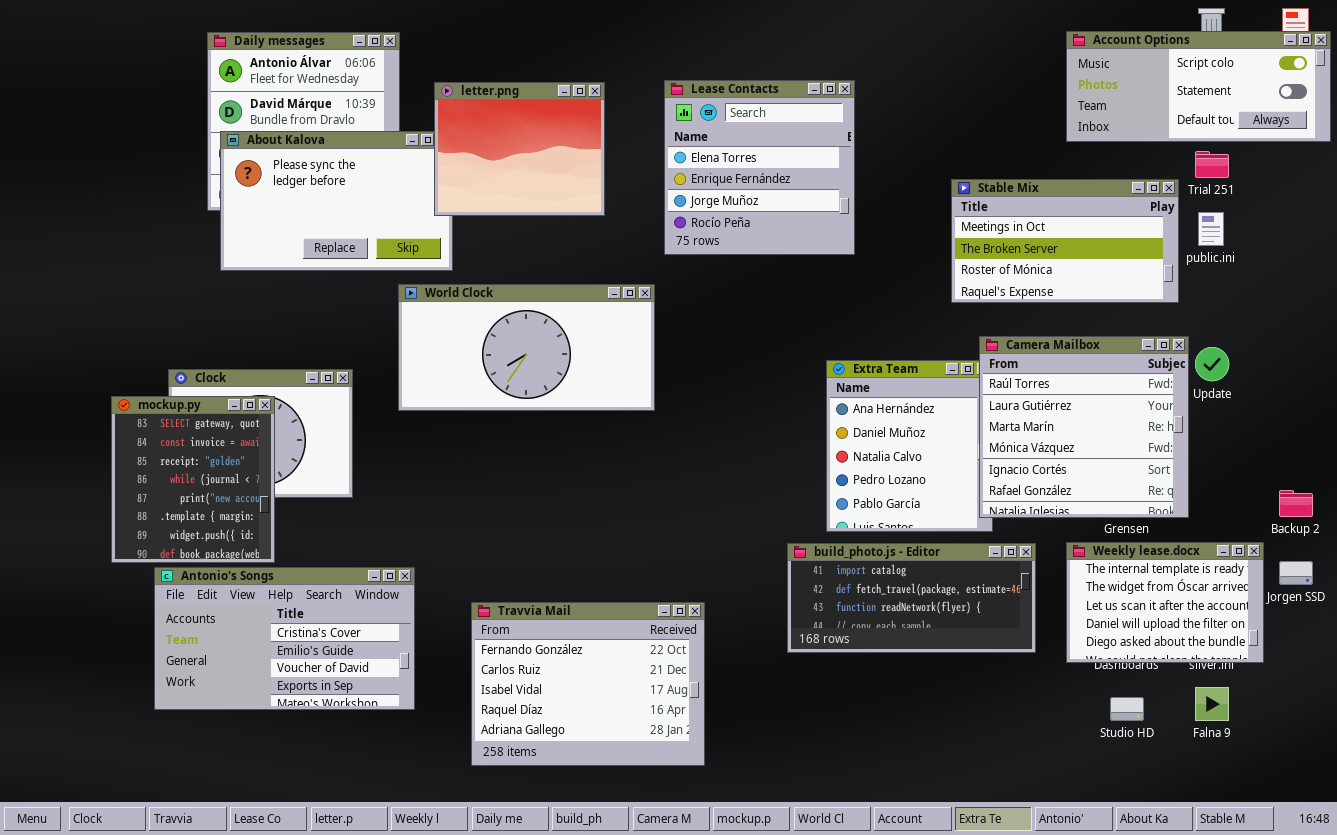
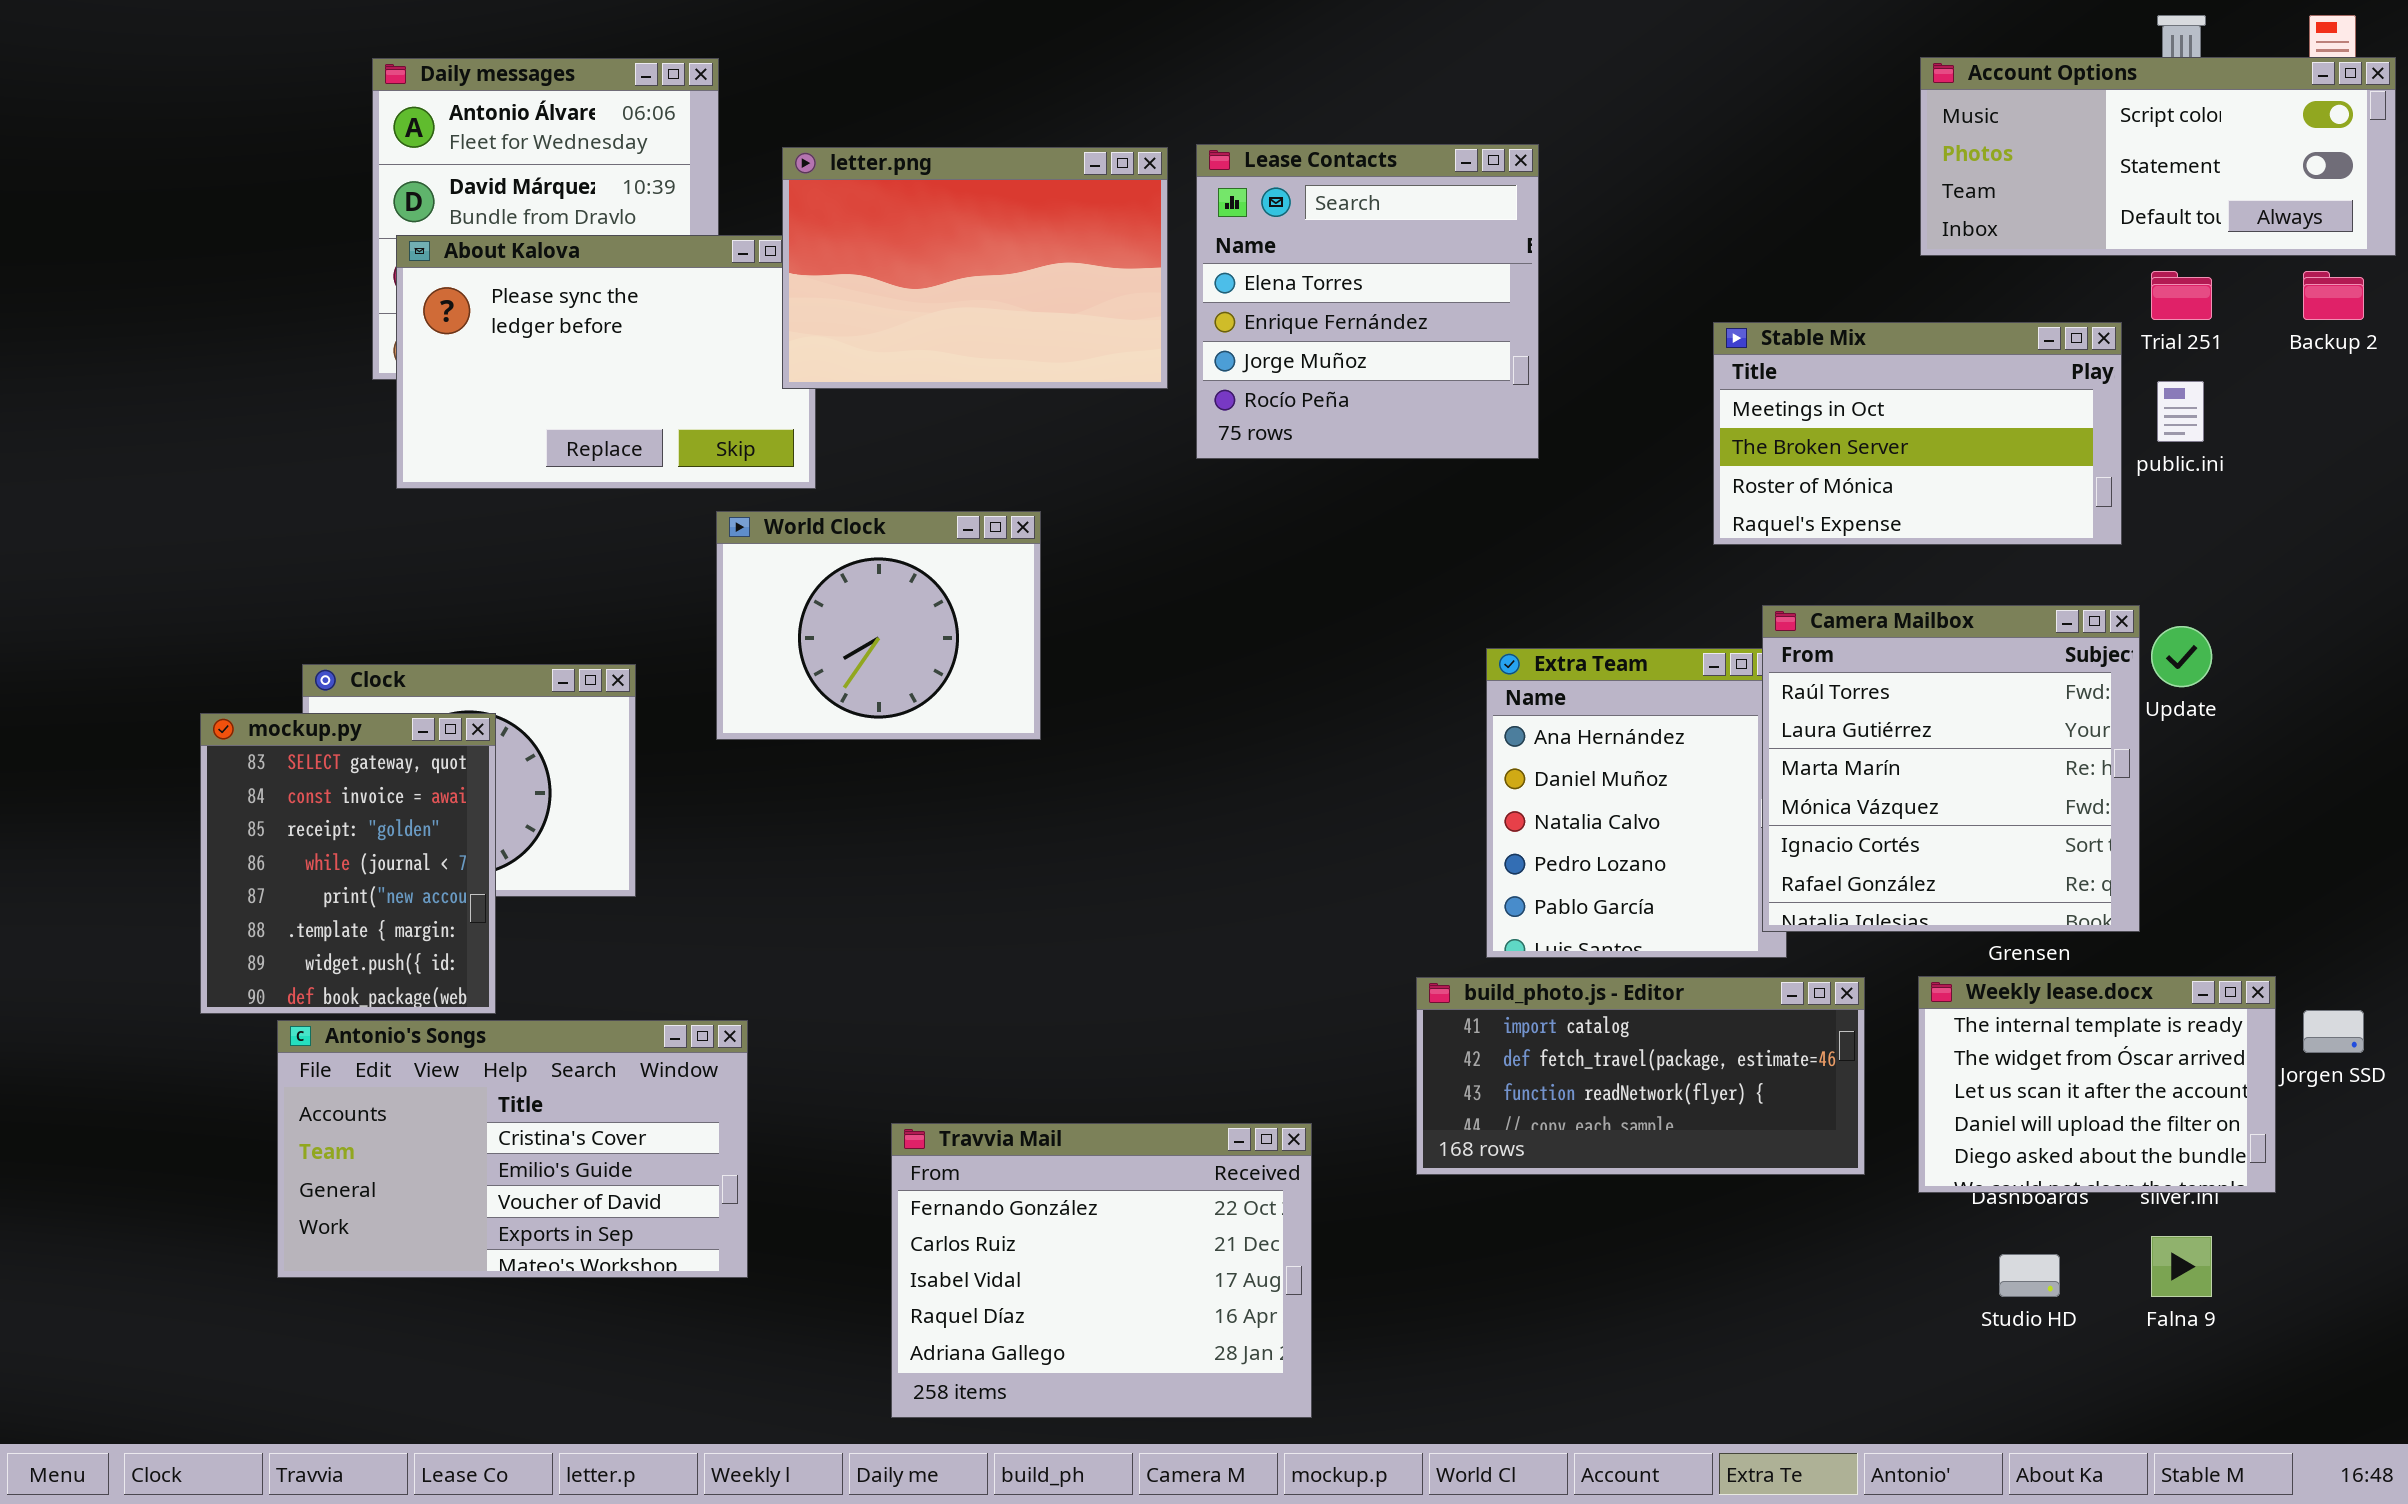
letter.png: [434,82,605,216] -> [782,147,1168,389], resized
World Clock: [398,284,655,411] -> [716,511,1041,740], resized
Backup 2: [1279,490,1313,517] -> [2303,271,2364,320], moved
Travvia Mail: [471,602,705,766] -> [891,1123,1312,1418], moved

